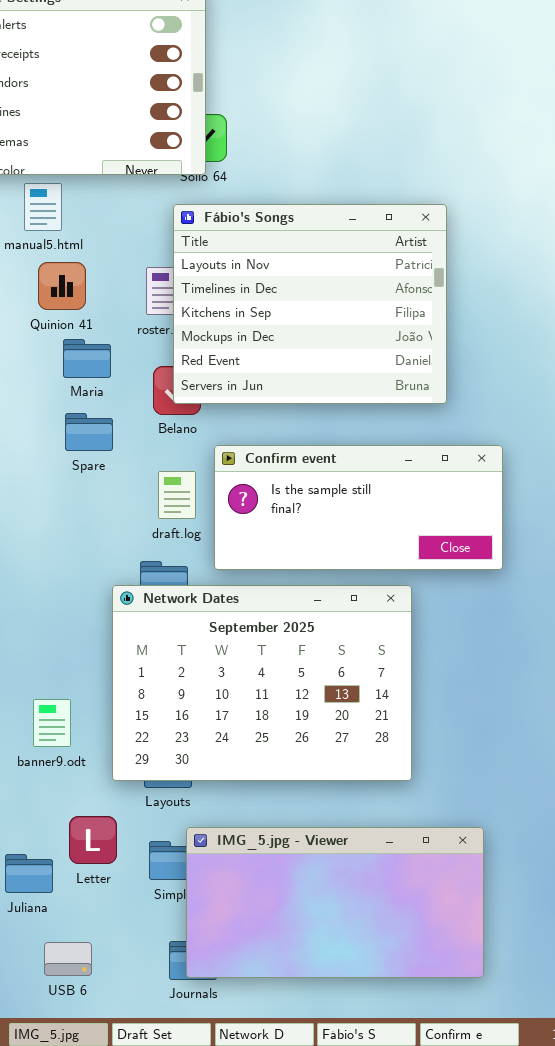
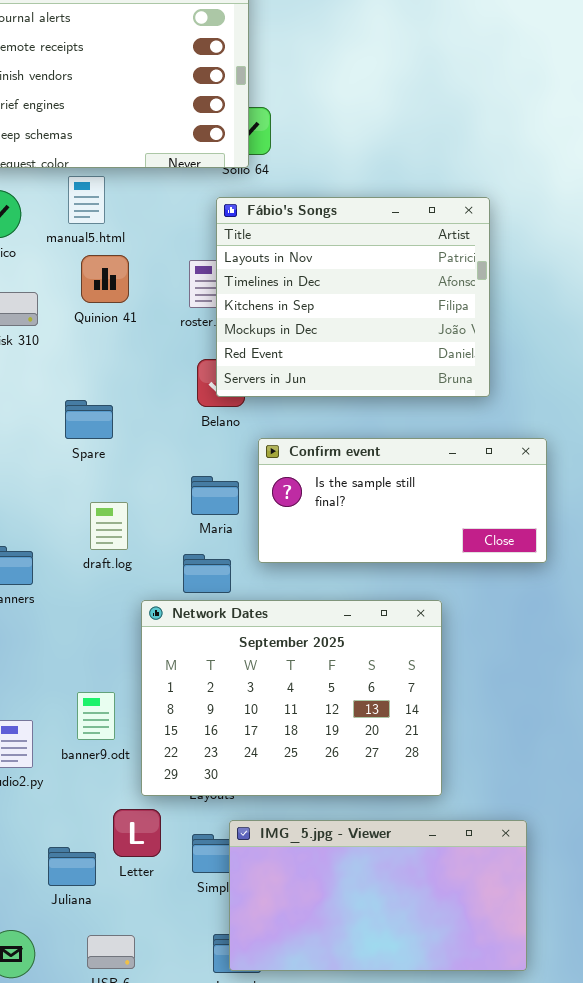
Maria: [63,339,111,378] -> [191,476,239,515], moved
Spare: [65,413,113,451] -> [65,400,113,439], moved
draft.log: [158,471,196,519] -> [90,502,128,550], moved
Network Dates: [112,585,412,781] -> [141,600,442,796], moved

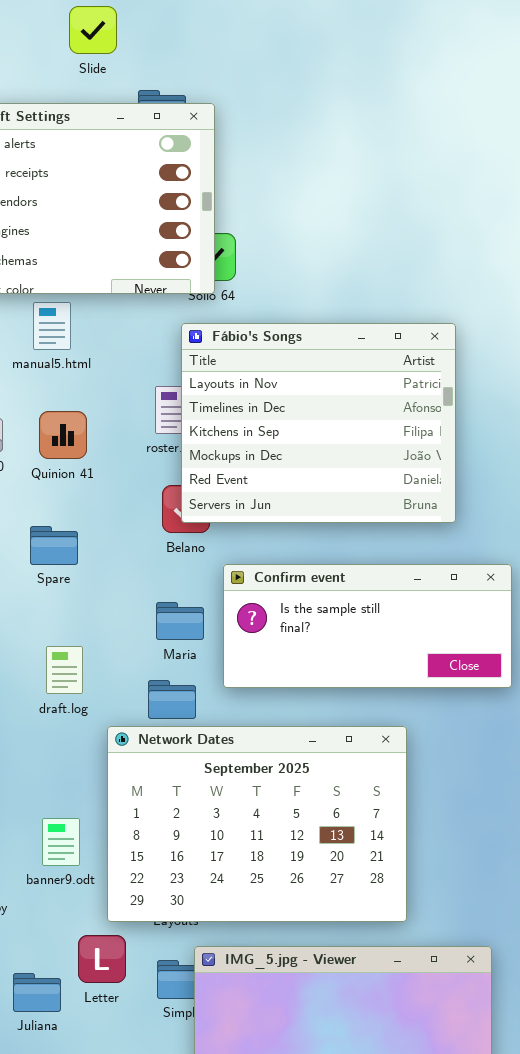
Quinion 41: [81,255,129,303] -> [39,411,87,459], moved
draft.log: [90,502,128,550] -> [46,646,83,694], moved

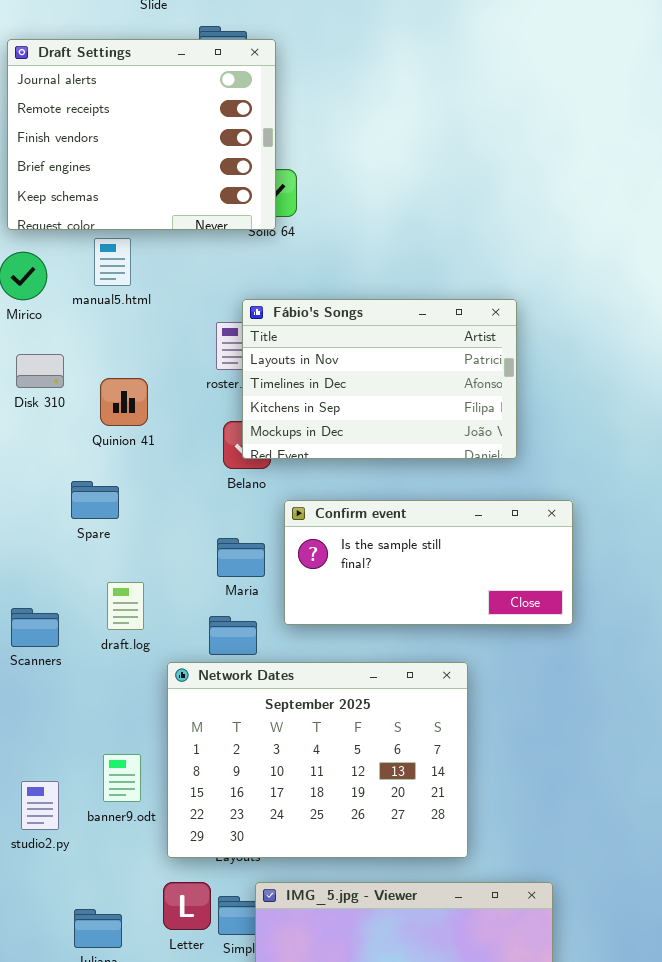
Fábio's Songs: [181,323,456,523] -> [242,299,517,459], resized
Quinion 41: [39,411,87,459] -> [100,378,148,426], moved
Spare: [30,526,78,565] -> [71,481,119,519], moved
Letter: [78,935,126,983] -> [163,882,211,930], moved

